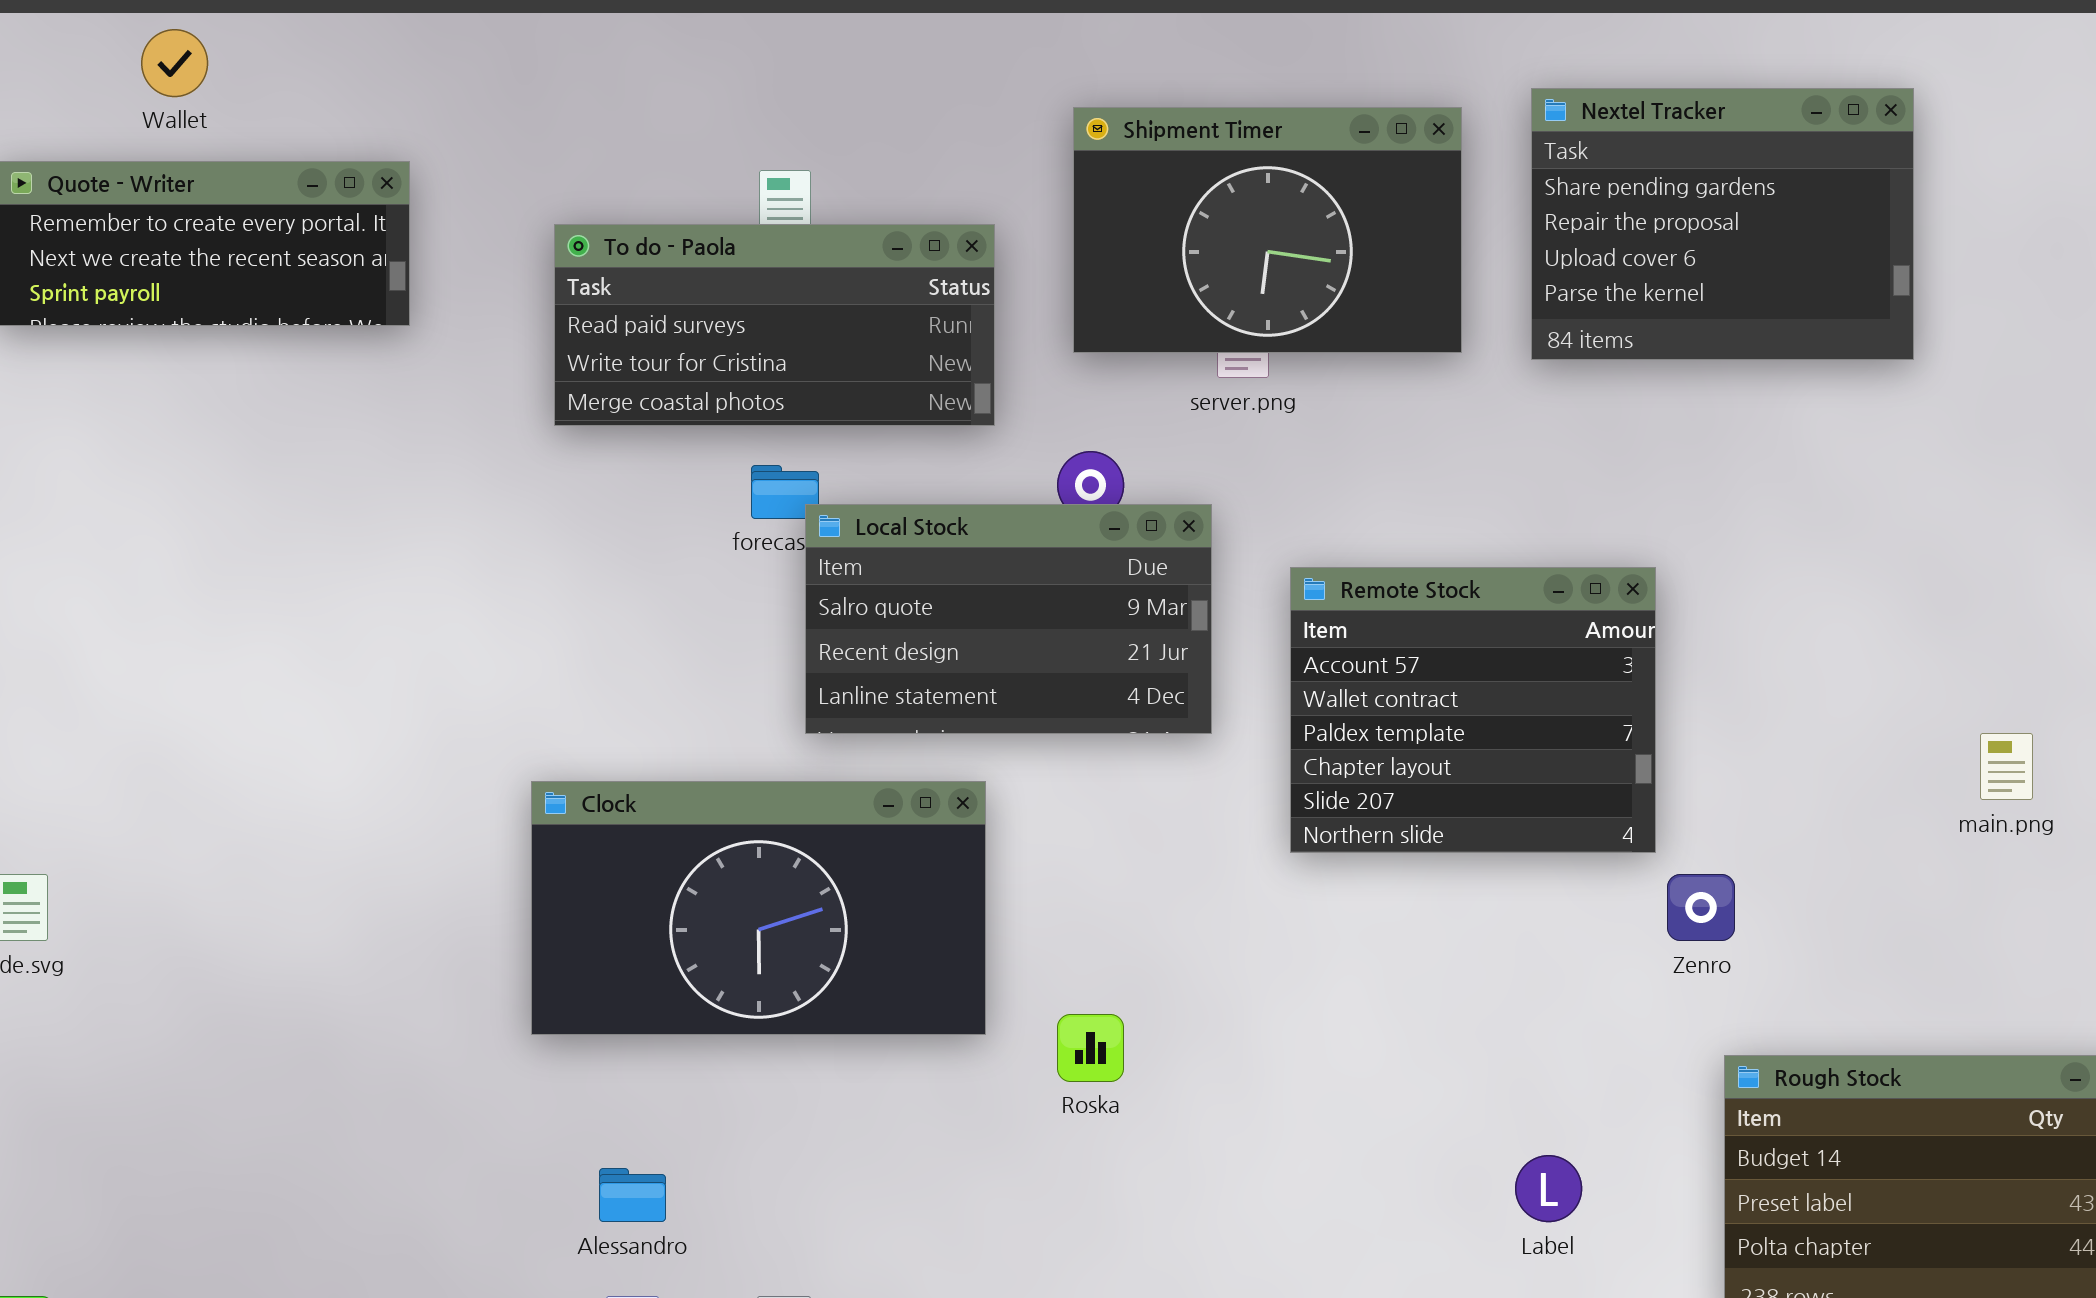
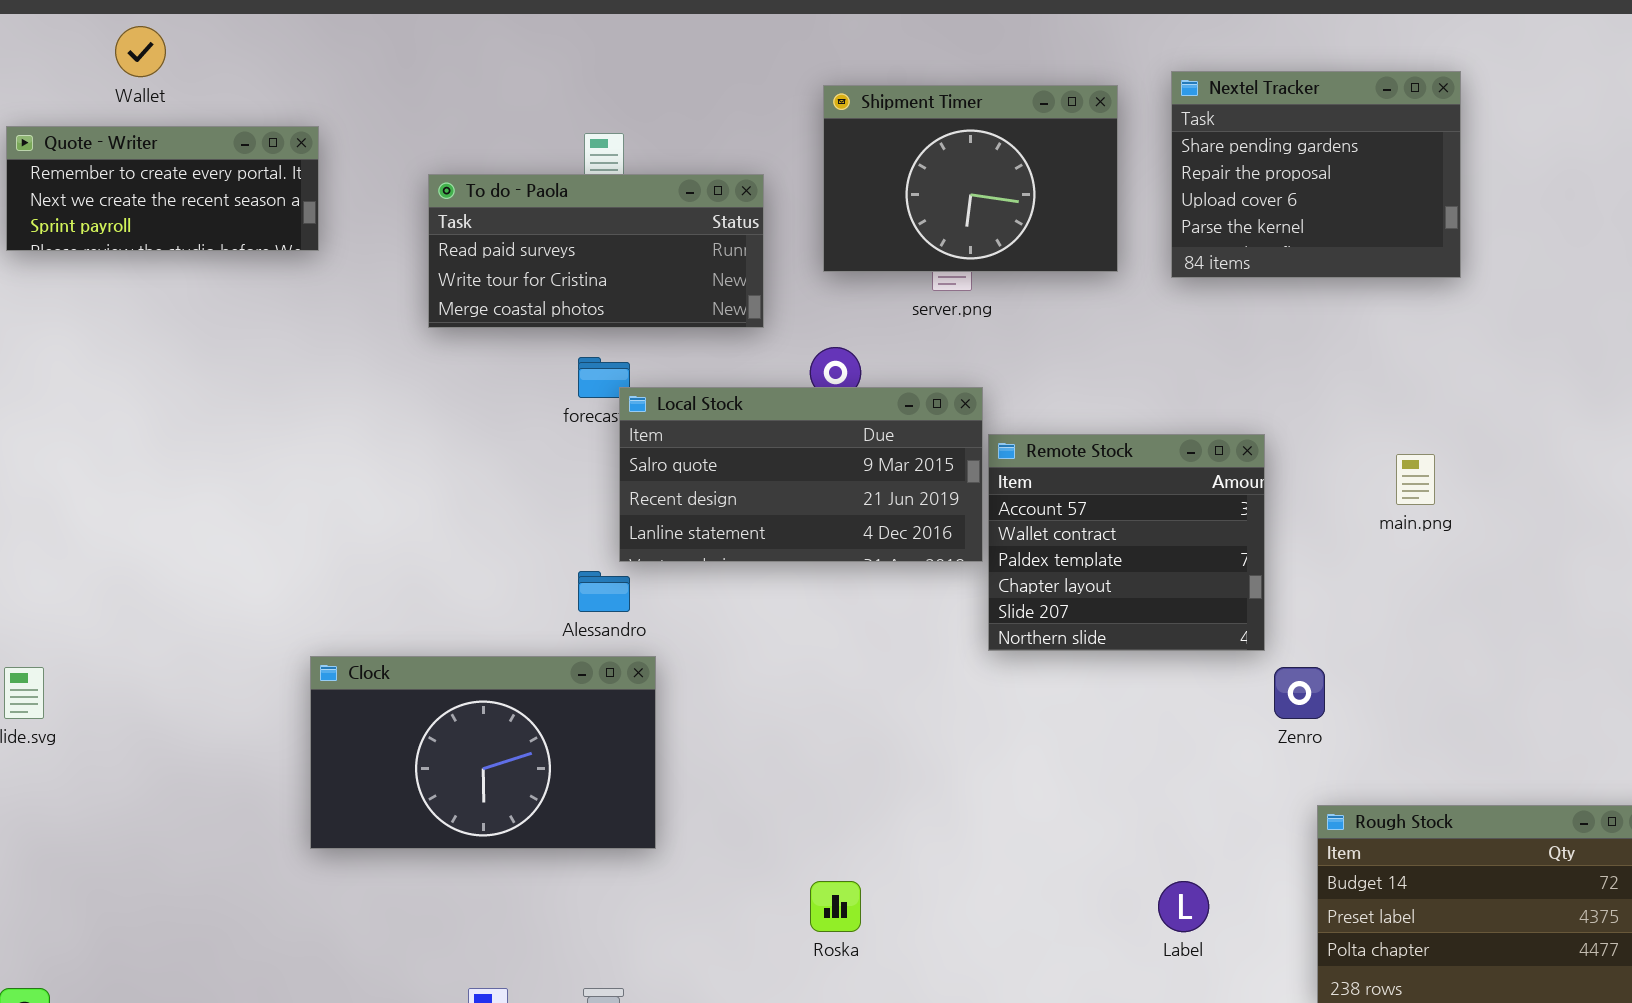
Local Stock: [805,504,1212,734] -> [619,387,983,562], resized
main.png: [1980,733,2033,800] -> [1396,454,1435,505], moved
Clock: [531,781,986,1035] -> [310,656,656,849], moved
Roska: [1057,1014,1124,1082] -> [810,881,861,932], moved
Alessandro: [599,1168,666,1222] -> [578,571,630,612], moved

